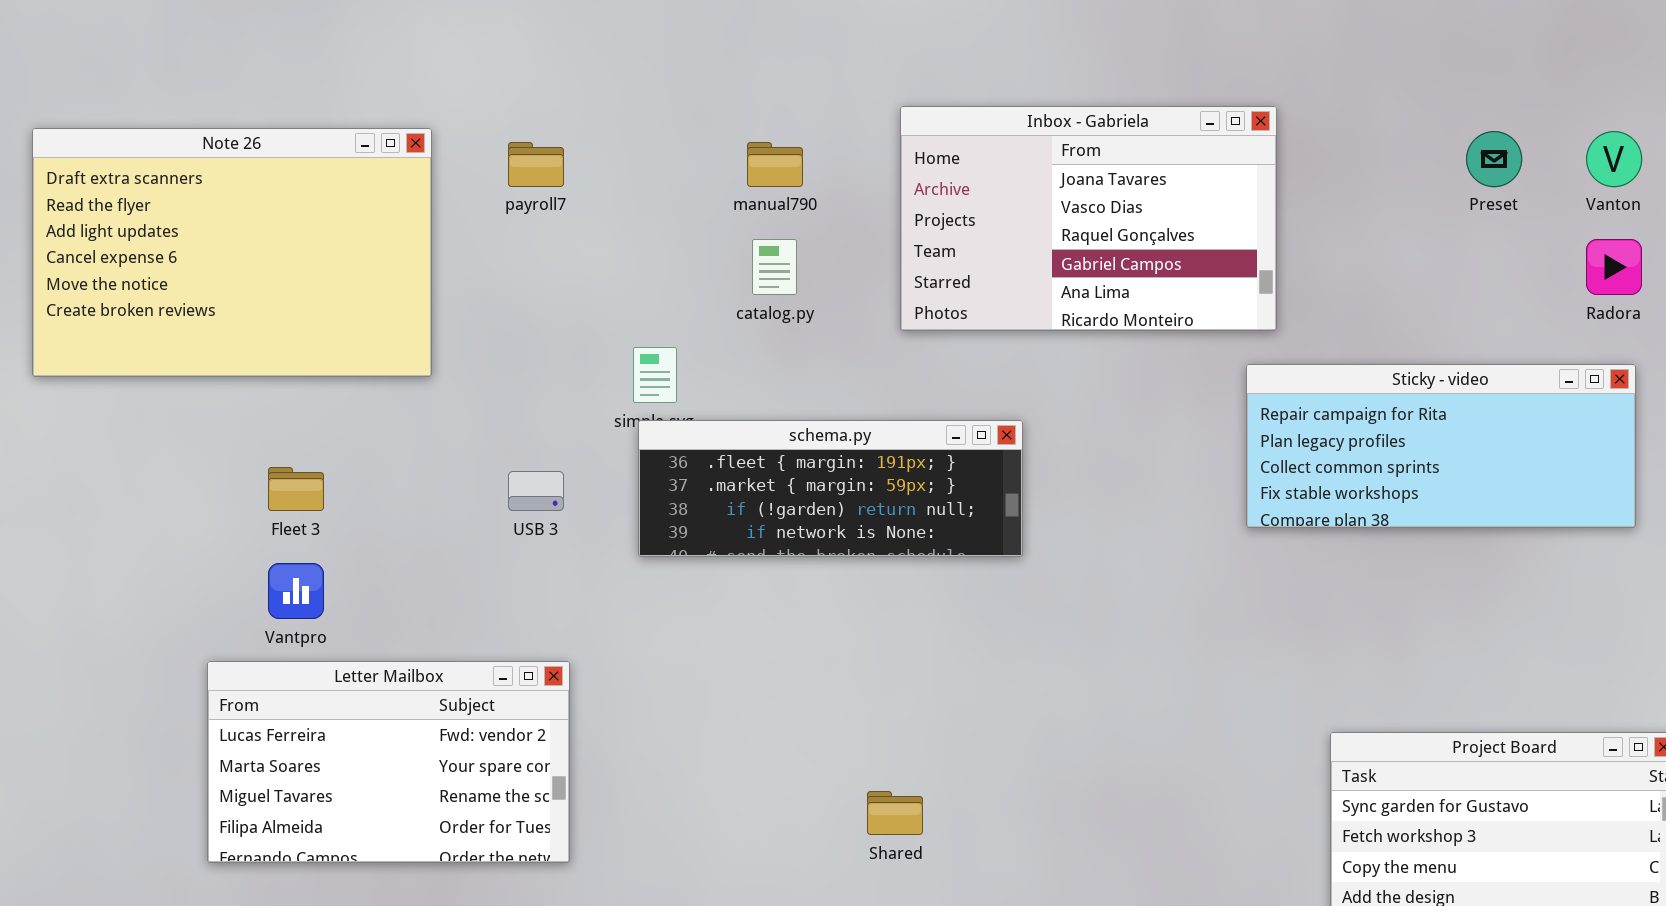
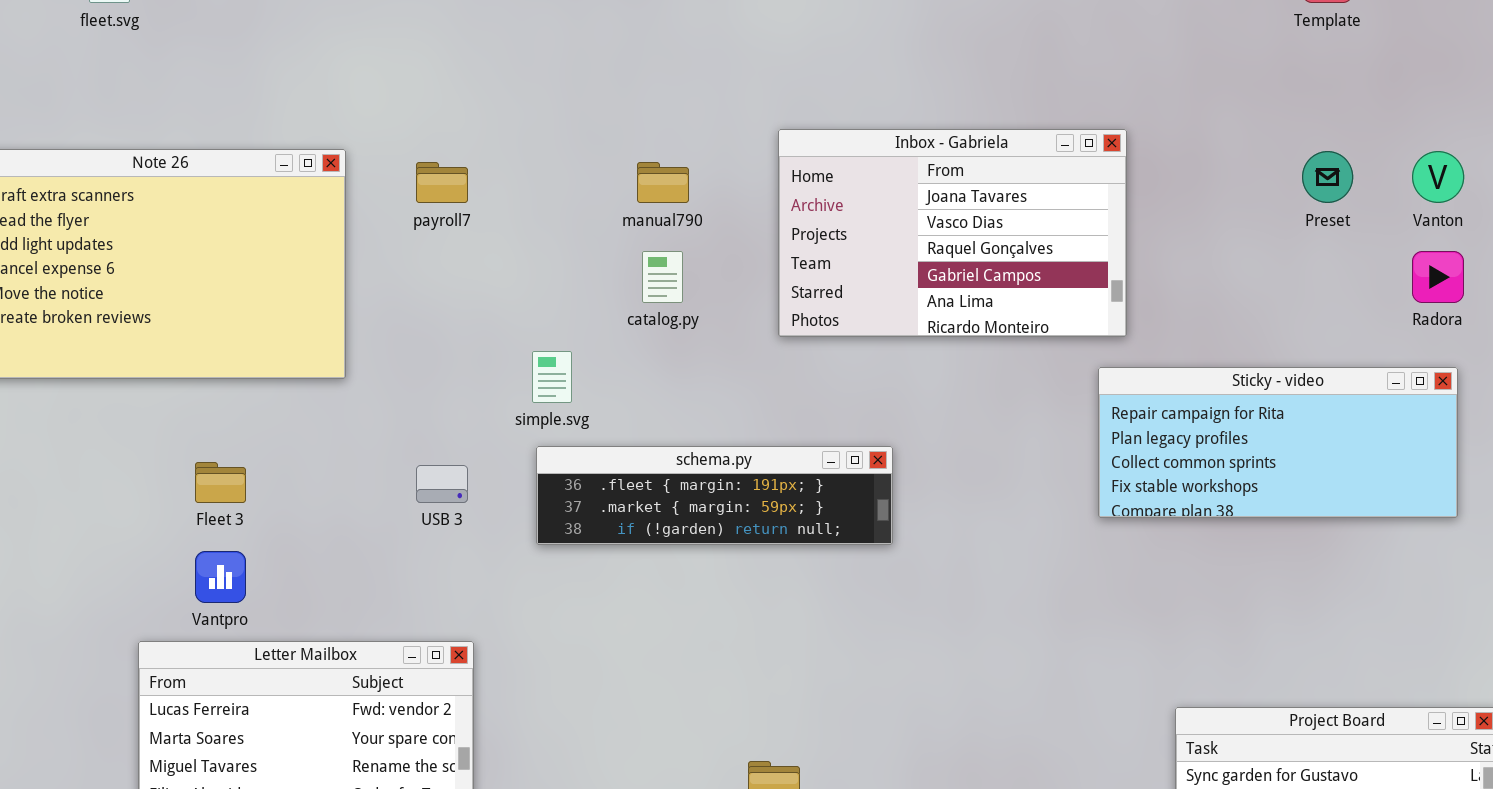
schema.py: [638,420,1023,557] -> [536,446,893,545], resized

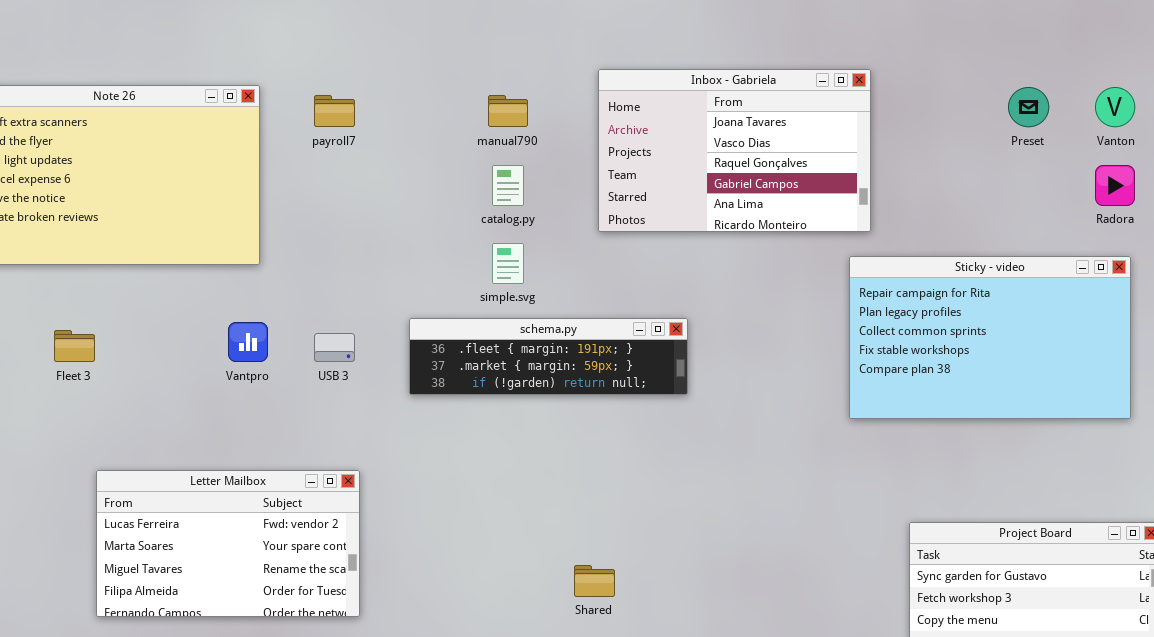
simple.svg: [532,351,572,403] -> [492,243,524,284], moved
Sticky - video: [1098,367,1458,518] -> [849,256,1131,419], resized
Fleet 3: [195,462,246,503] -> [54,330,95,362], moved
Vantpro: [195,551,246,603] -> [228,322,268,362], moved

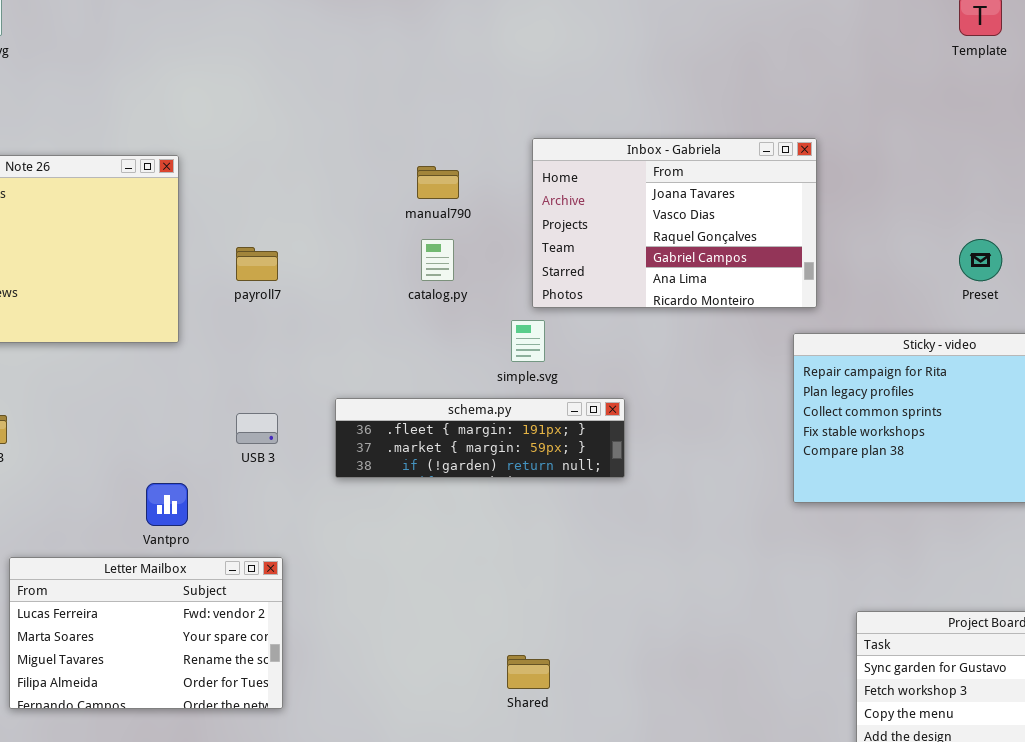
Preset: [1008,87,1049,127] -> [959,239,1002,281], moved
payroll7: [314,95,355,127] -> [236,247,278,281], moved
simple.svg: [492,243,524,284] -> [511,320,545,362], moved
Vantpro: [228,322,268,362] -> [146,483,188,526], moved

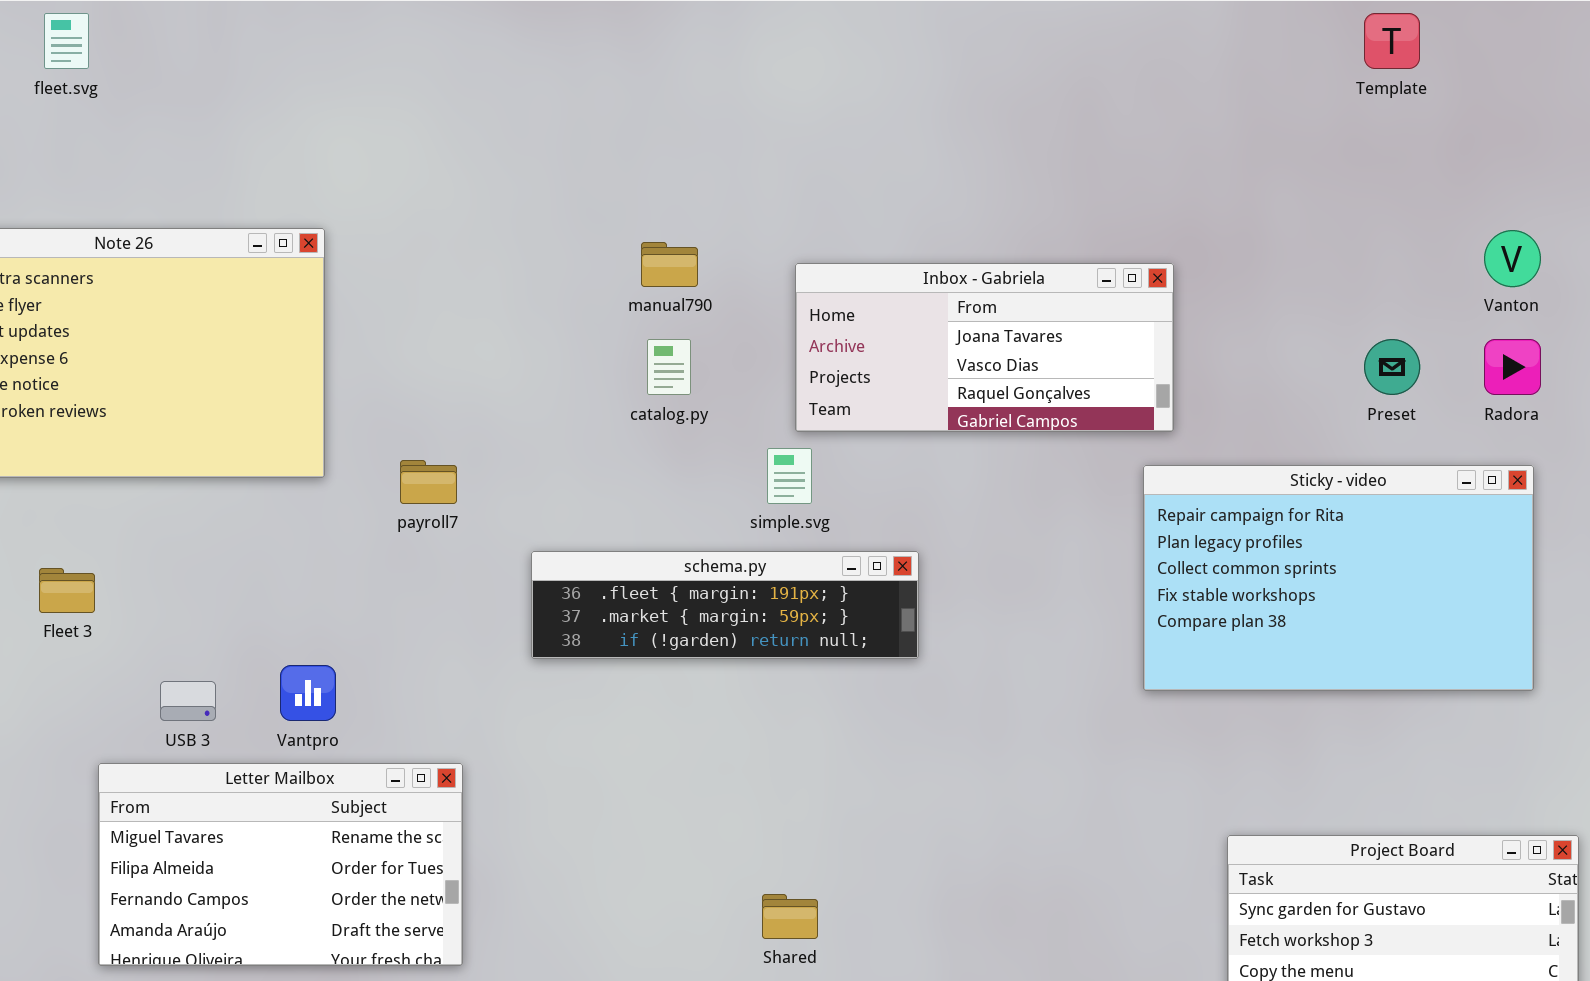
Inbox - Gabriela: [532,138,817,308] -> [795,263,1174,432], resized
payroll7: [236,247,278,281] -> [400,460,457,504], moved
USB 3: [236,413,278,444] -> [160,681,216,721], moved
Letter Mailbox: [9,557,283,709] -> [98,763,463,966], scrolled down 2 rows

